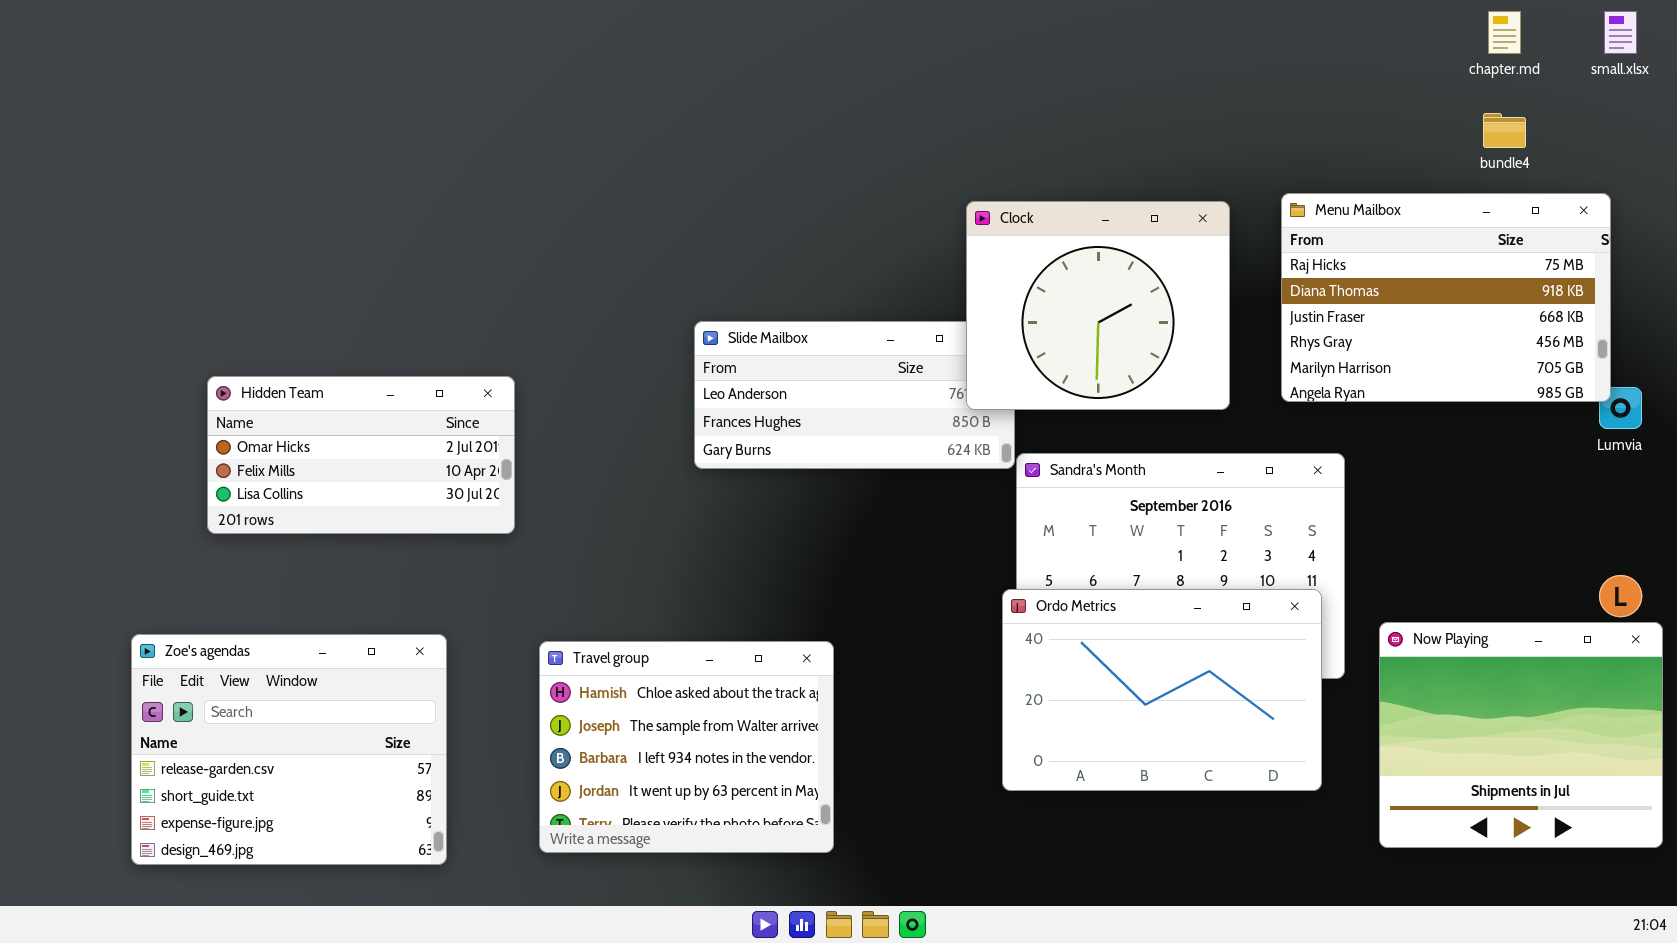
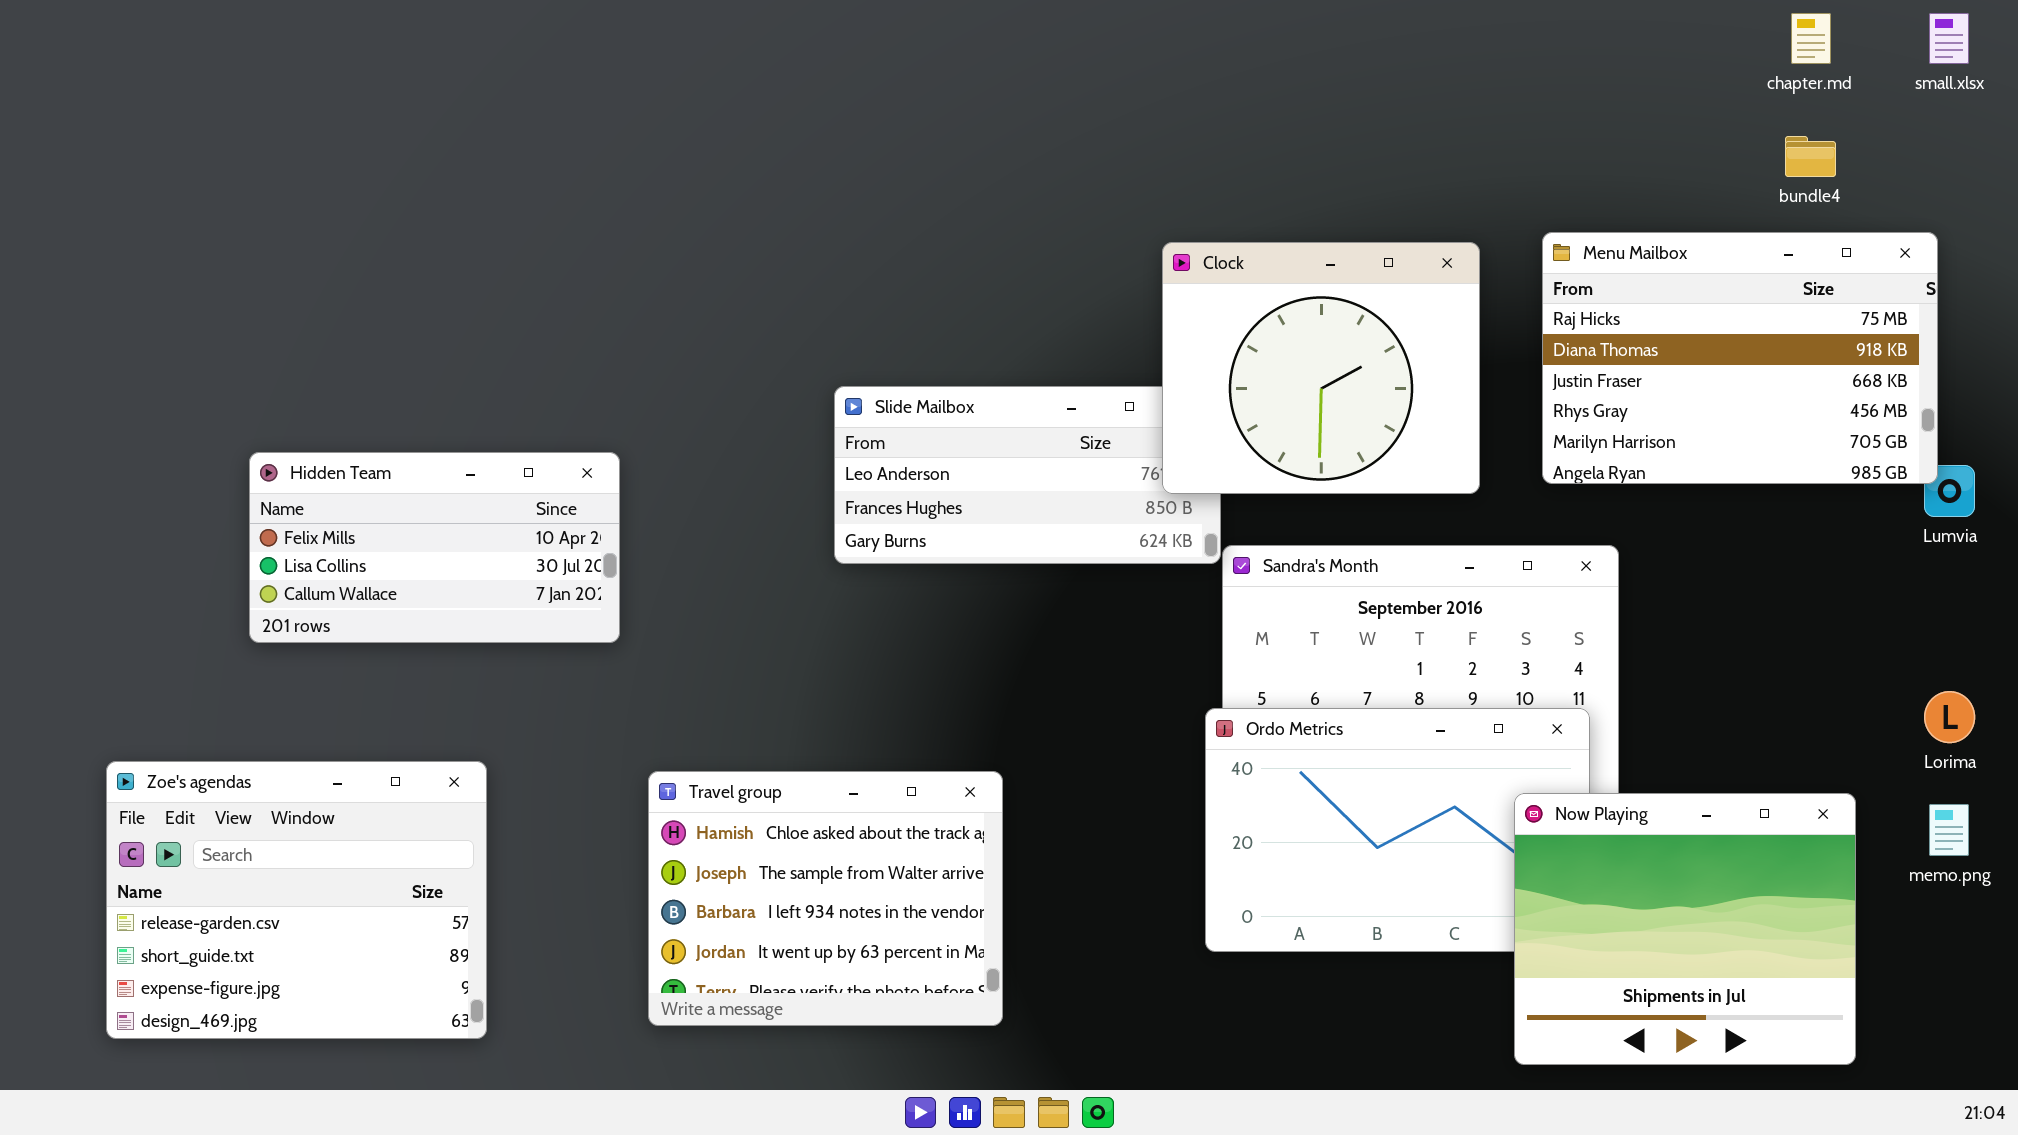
Hidden Team: [207,376,515,534] -> [249,452,620,643], scrolled down 1 row
Now Playing: [1379,622,1663,848] -> [1514,793,1856,1065], moved
Zoe's agendas: [131,634,447,865] -> [106,761,487,1039], moved

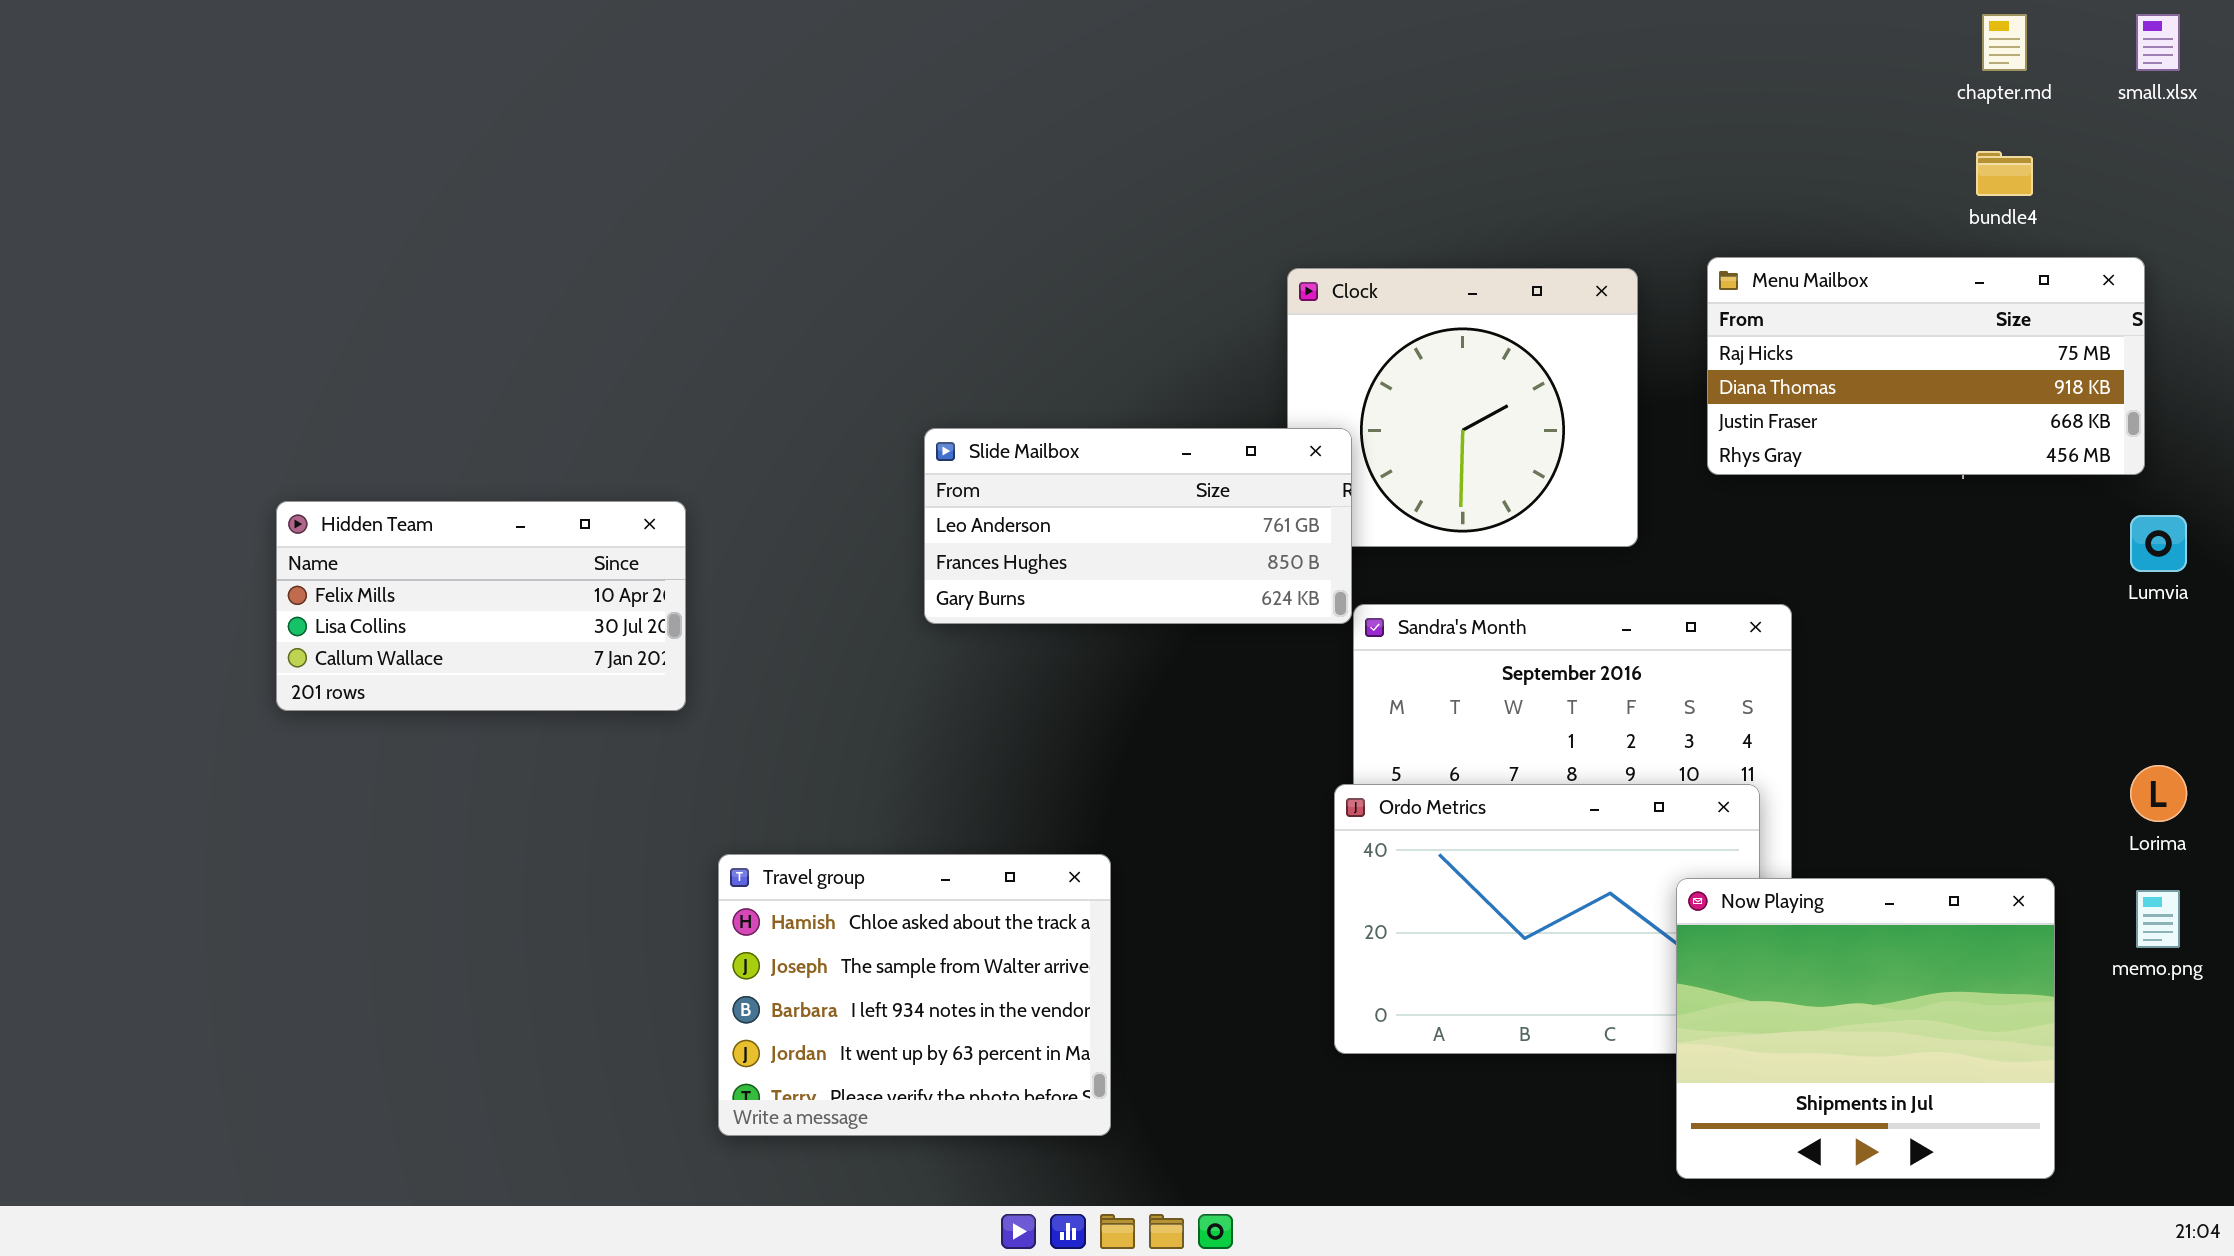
Menu Mailbox: [1542,232,1938,484] -> [1707,257,2145,475], resized
Slide Mailbox: [834,386,1221,564] -> [924,428,1352,624], raised
Zoe's agendas: [106,761,487,1039] -> none, closed

